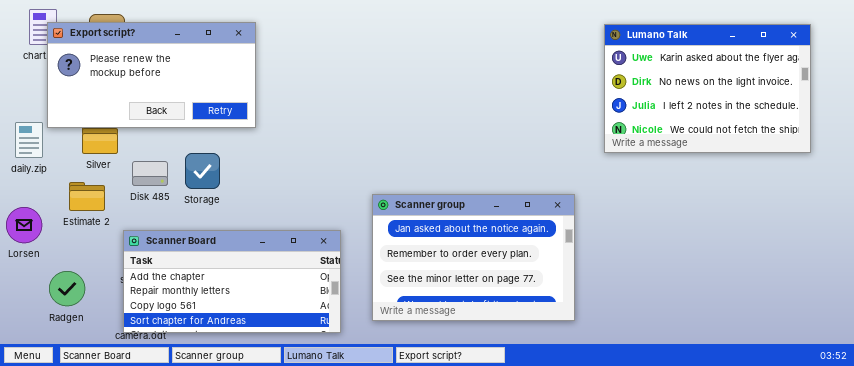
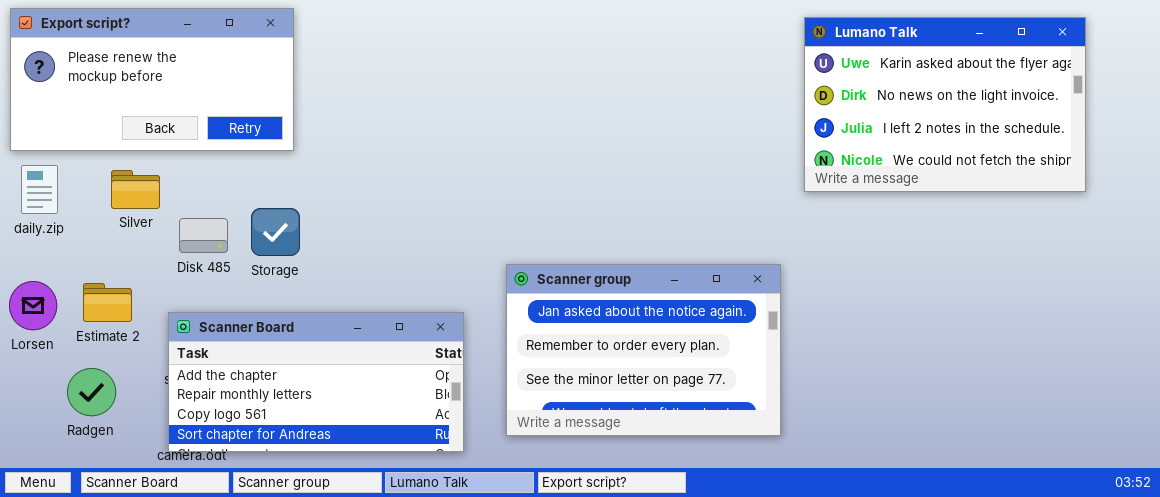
Export script?: [47,22,256,128] -> [10,8,294,151], moved
Lumano Talk: [604,24,811,153] -> [804,17,1086,192], moved
Estimate 2: [69,182,105,211] -> [83,283,132,322], moved

